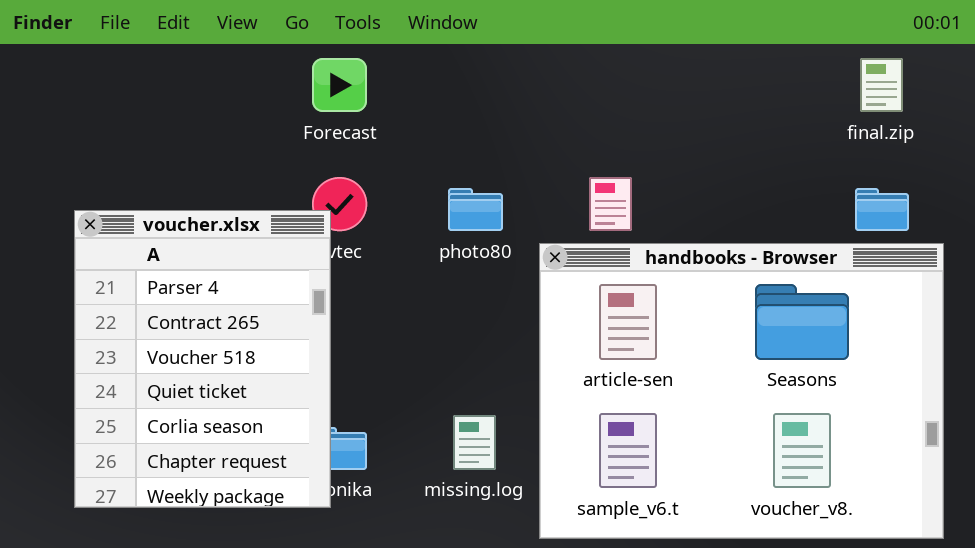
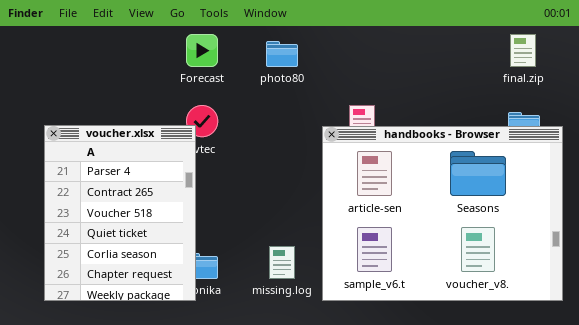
photo80: [448,188,503,231] -> [266,41,298,67], moved
handbooks - Browser: [539,243,944,539] -> [322,126,563,301], moved

